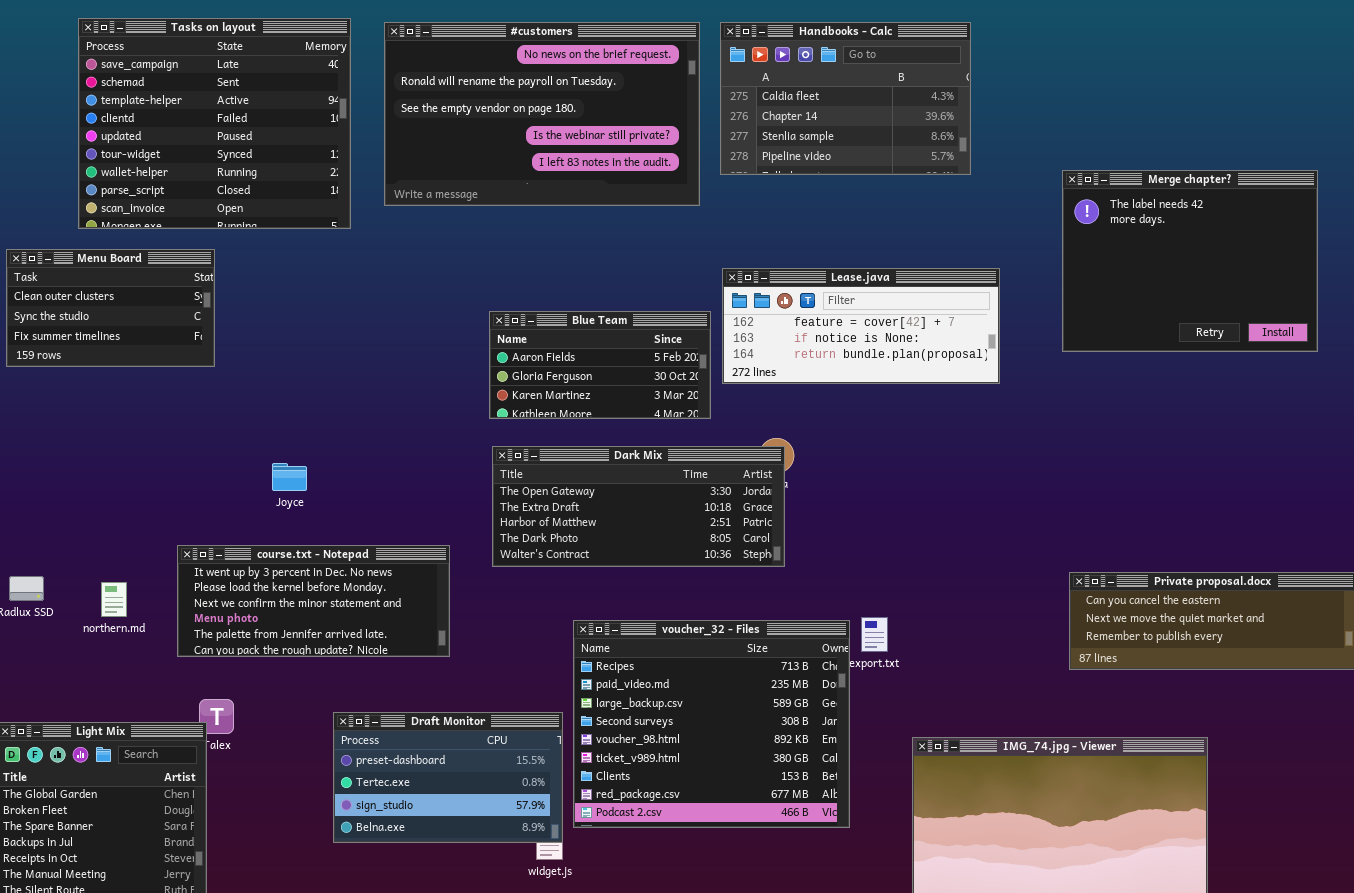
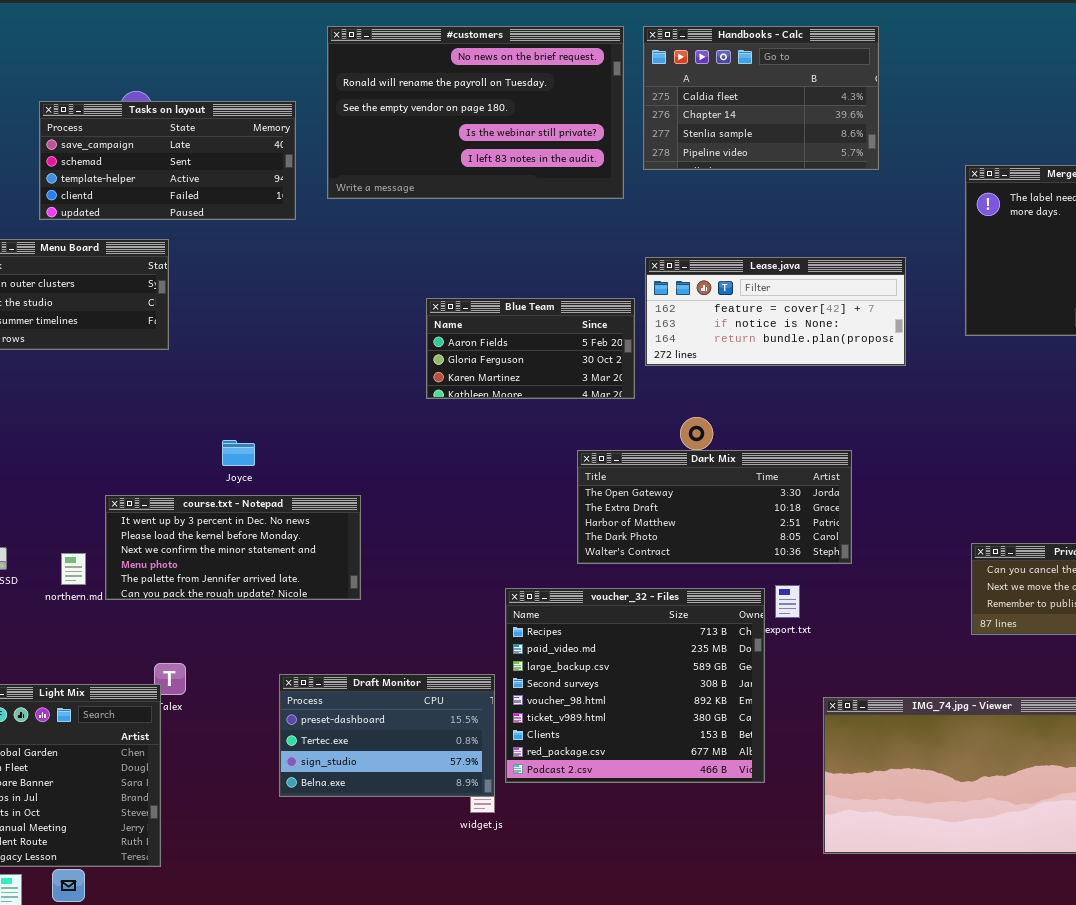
Tasks on layout: [78,18,351,229] -> [39,101,296,220], resized
Dark Mix: [492,446,785,567] -> [577,450,852,564], moved
course.txt - Notepad: [177,545,450,657] -> [105,495,361,600], moved

